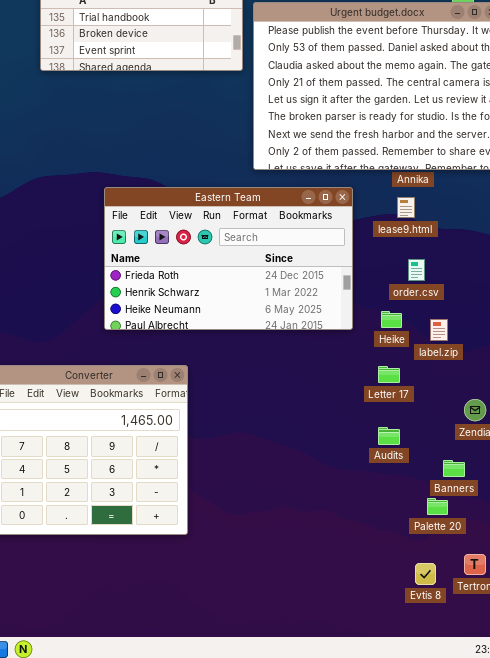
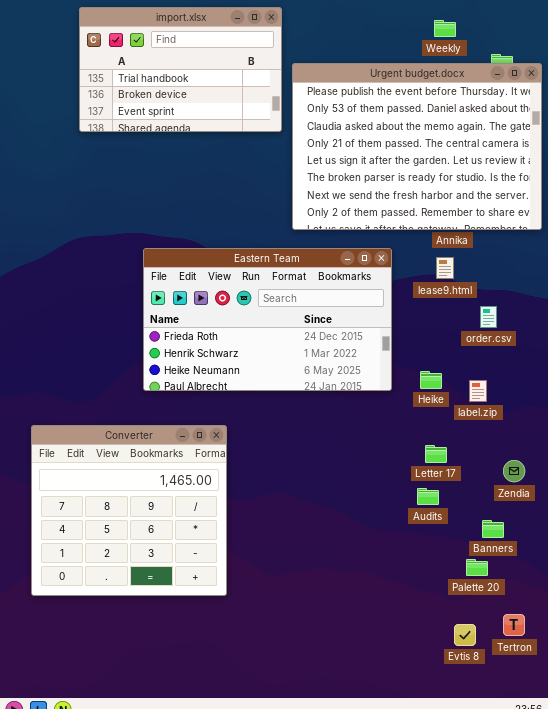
order.csv: [408,259,425,281] -> [480,306,497,328], moved
Letter 17: [378,366,400,383] -> [425,445,447,463], moved

